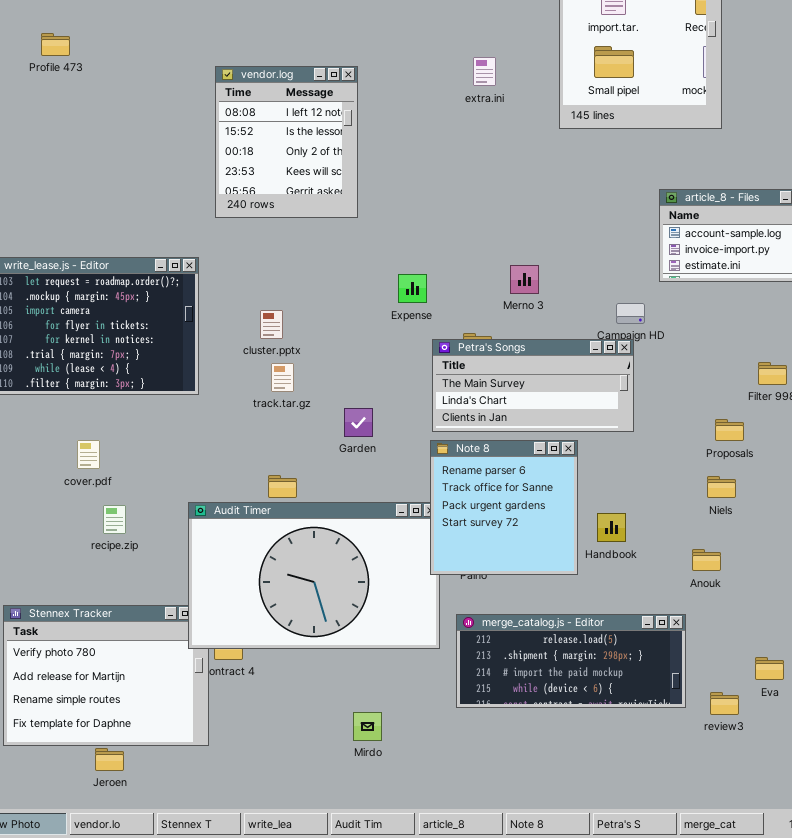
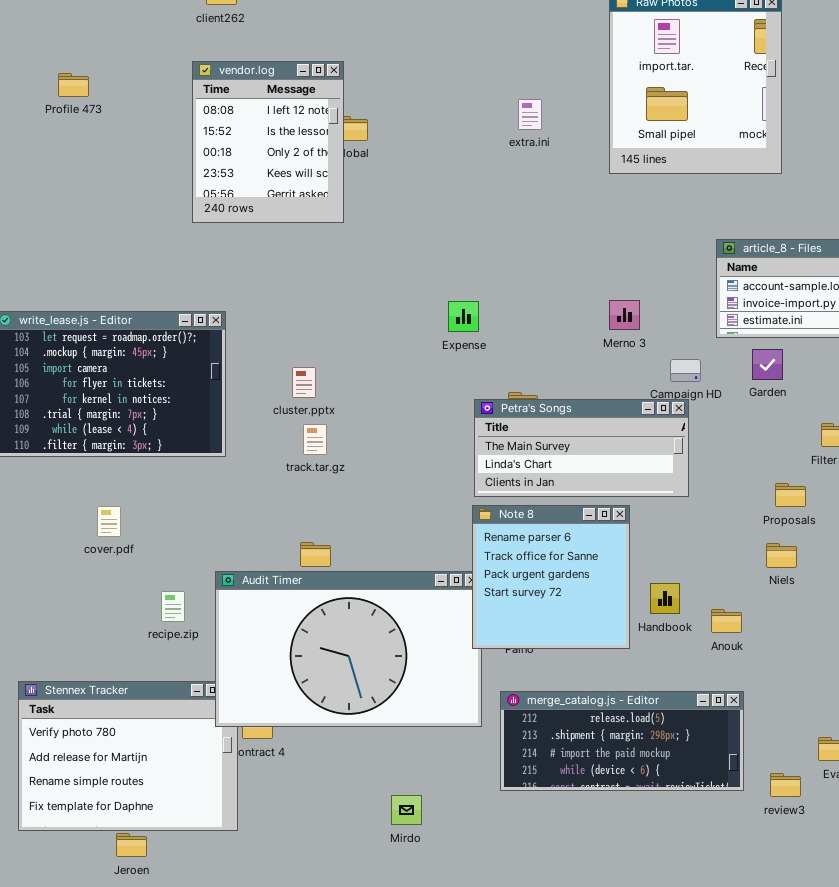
vendor.log: [215,66,358,218] -> [192,61,344,223], moved
Merno 3: [510,265,539,294] -> [609,300,640,330], moved
Expense: [398,274,427,303] -> [448,301,479,332], moved
Garden: [344,408,373,437] -> [752,349,783,380], moved
recipe.zip: [103,505,126,534] -> [161,591,185,622], moved
Anouk: [692,549,721,571] -> [711,609,742,633], moved

